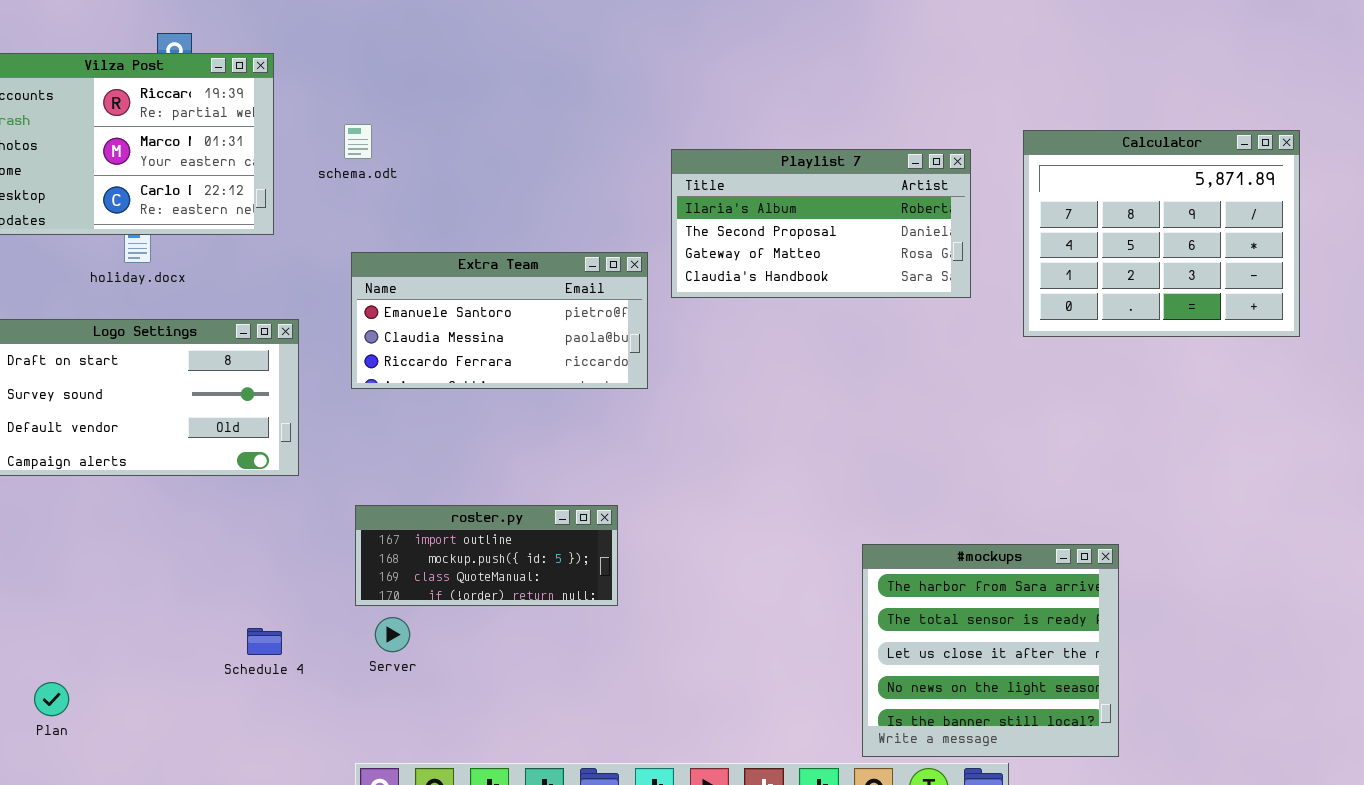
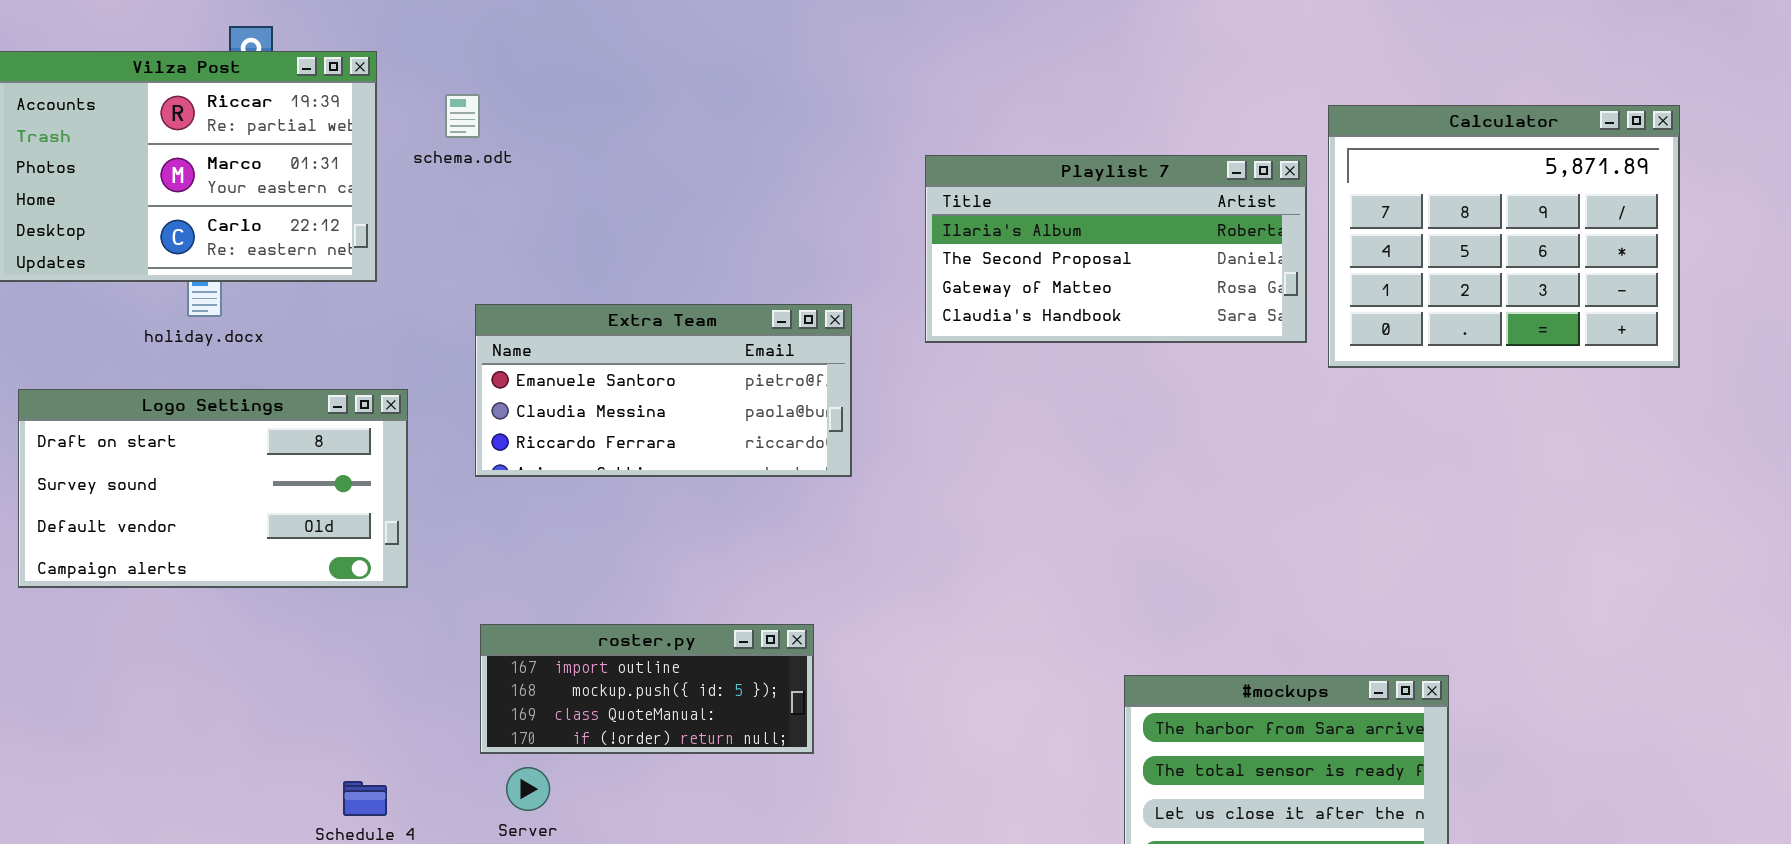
schema.odt: [344,124,372,159] -> [445,94,480,138], moved
Calculator: [1023,130,1300,337] -> [1328,105,1680,368], moved
Playlist 7: [671,149,971,298] -> [925,155,1307,343], moved

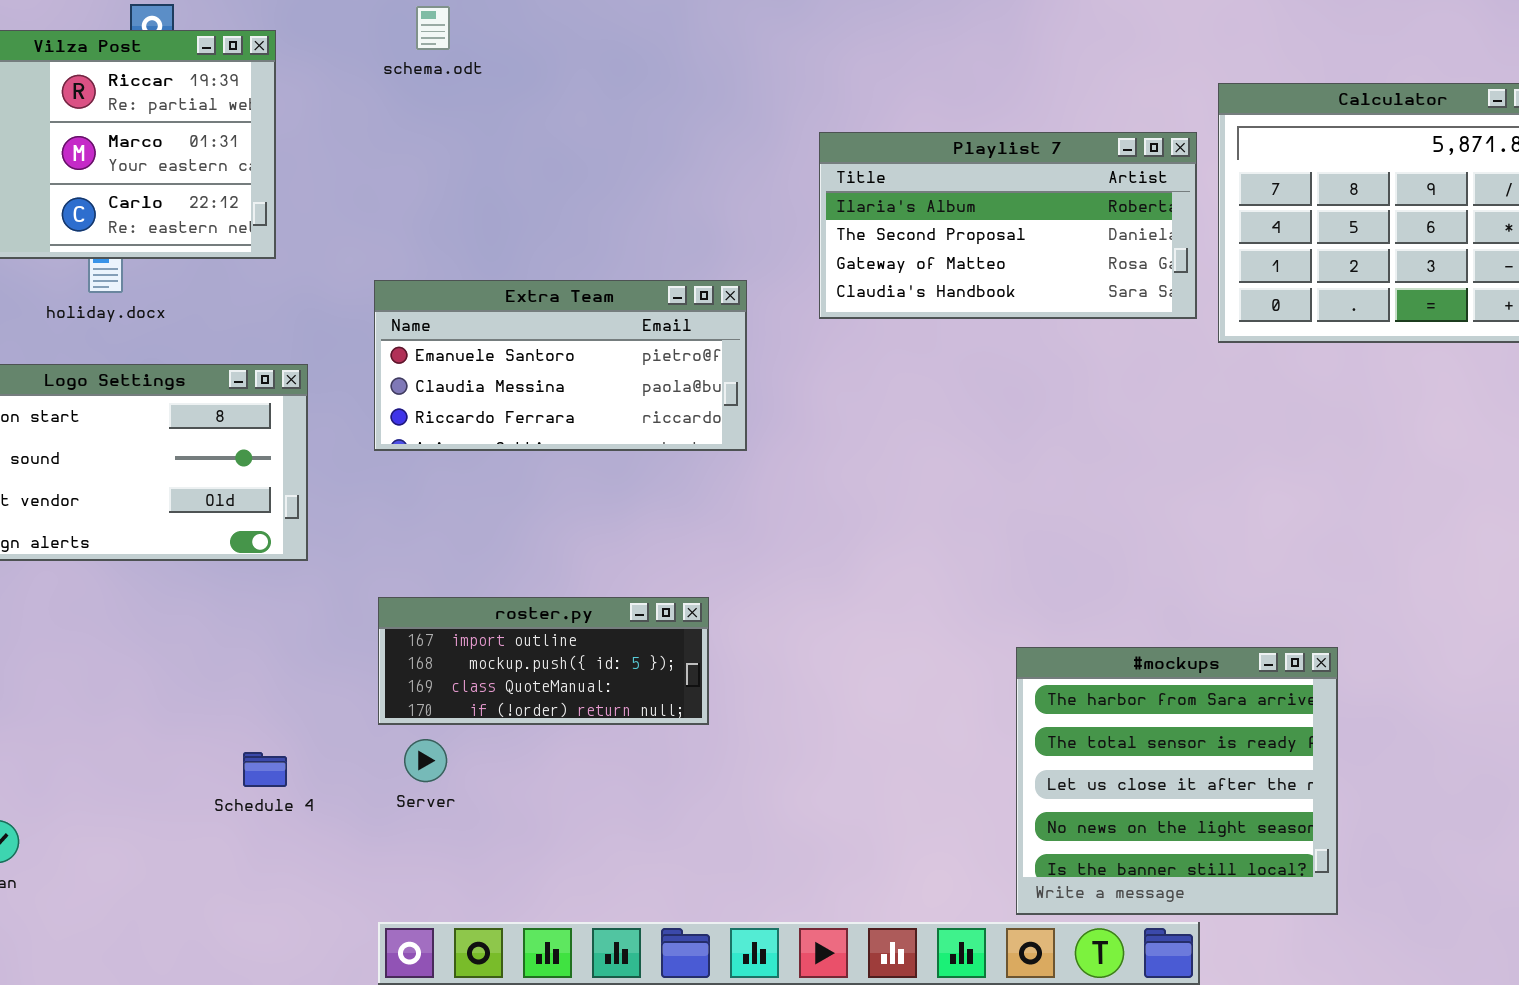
schema.odt: [445,94,480,138] -> [416,6,450,50], moved

